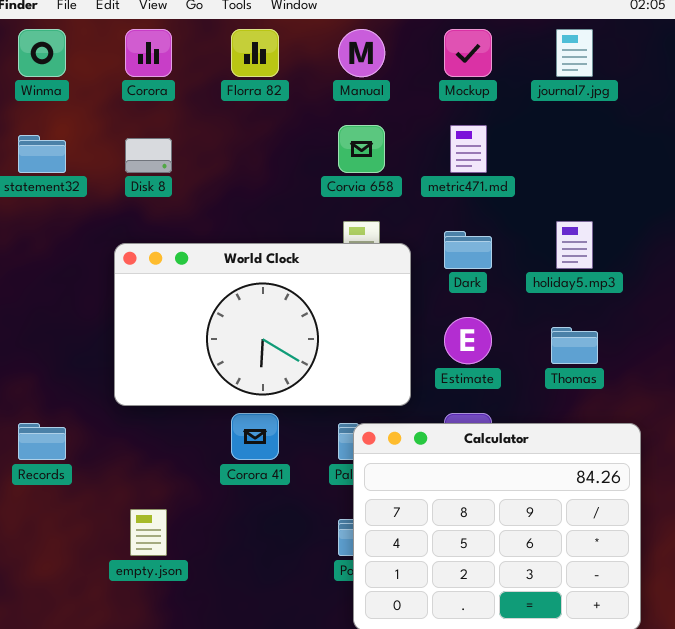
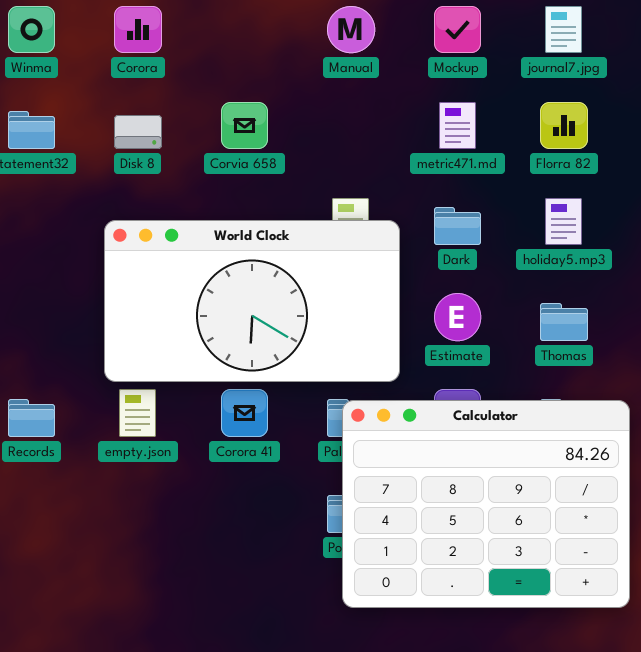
Florra 82: [231,29,279,77] -> [540,102,588,149], moved
Corvia 658: [338,125,385,173] -> [221,102,268,149], moved
empty.json: [130,509,167,556] -> [119,389,156,437], moved

